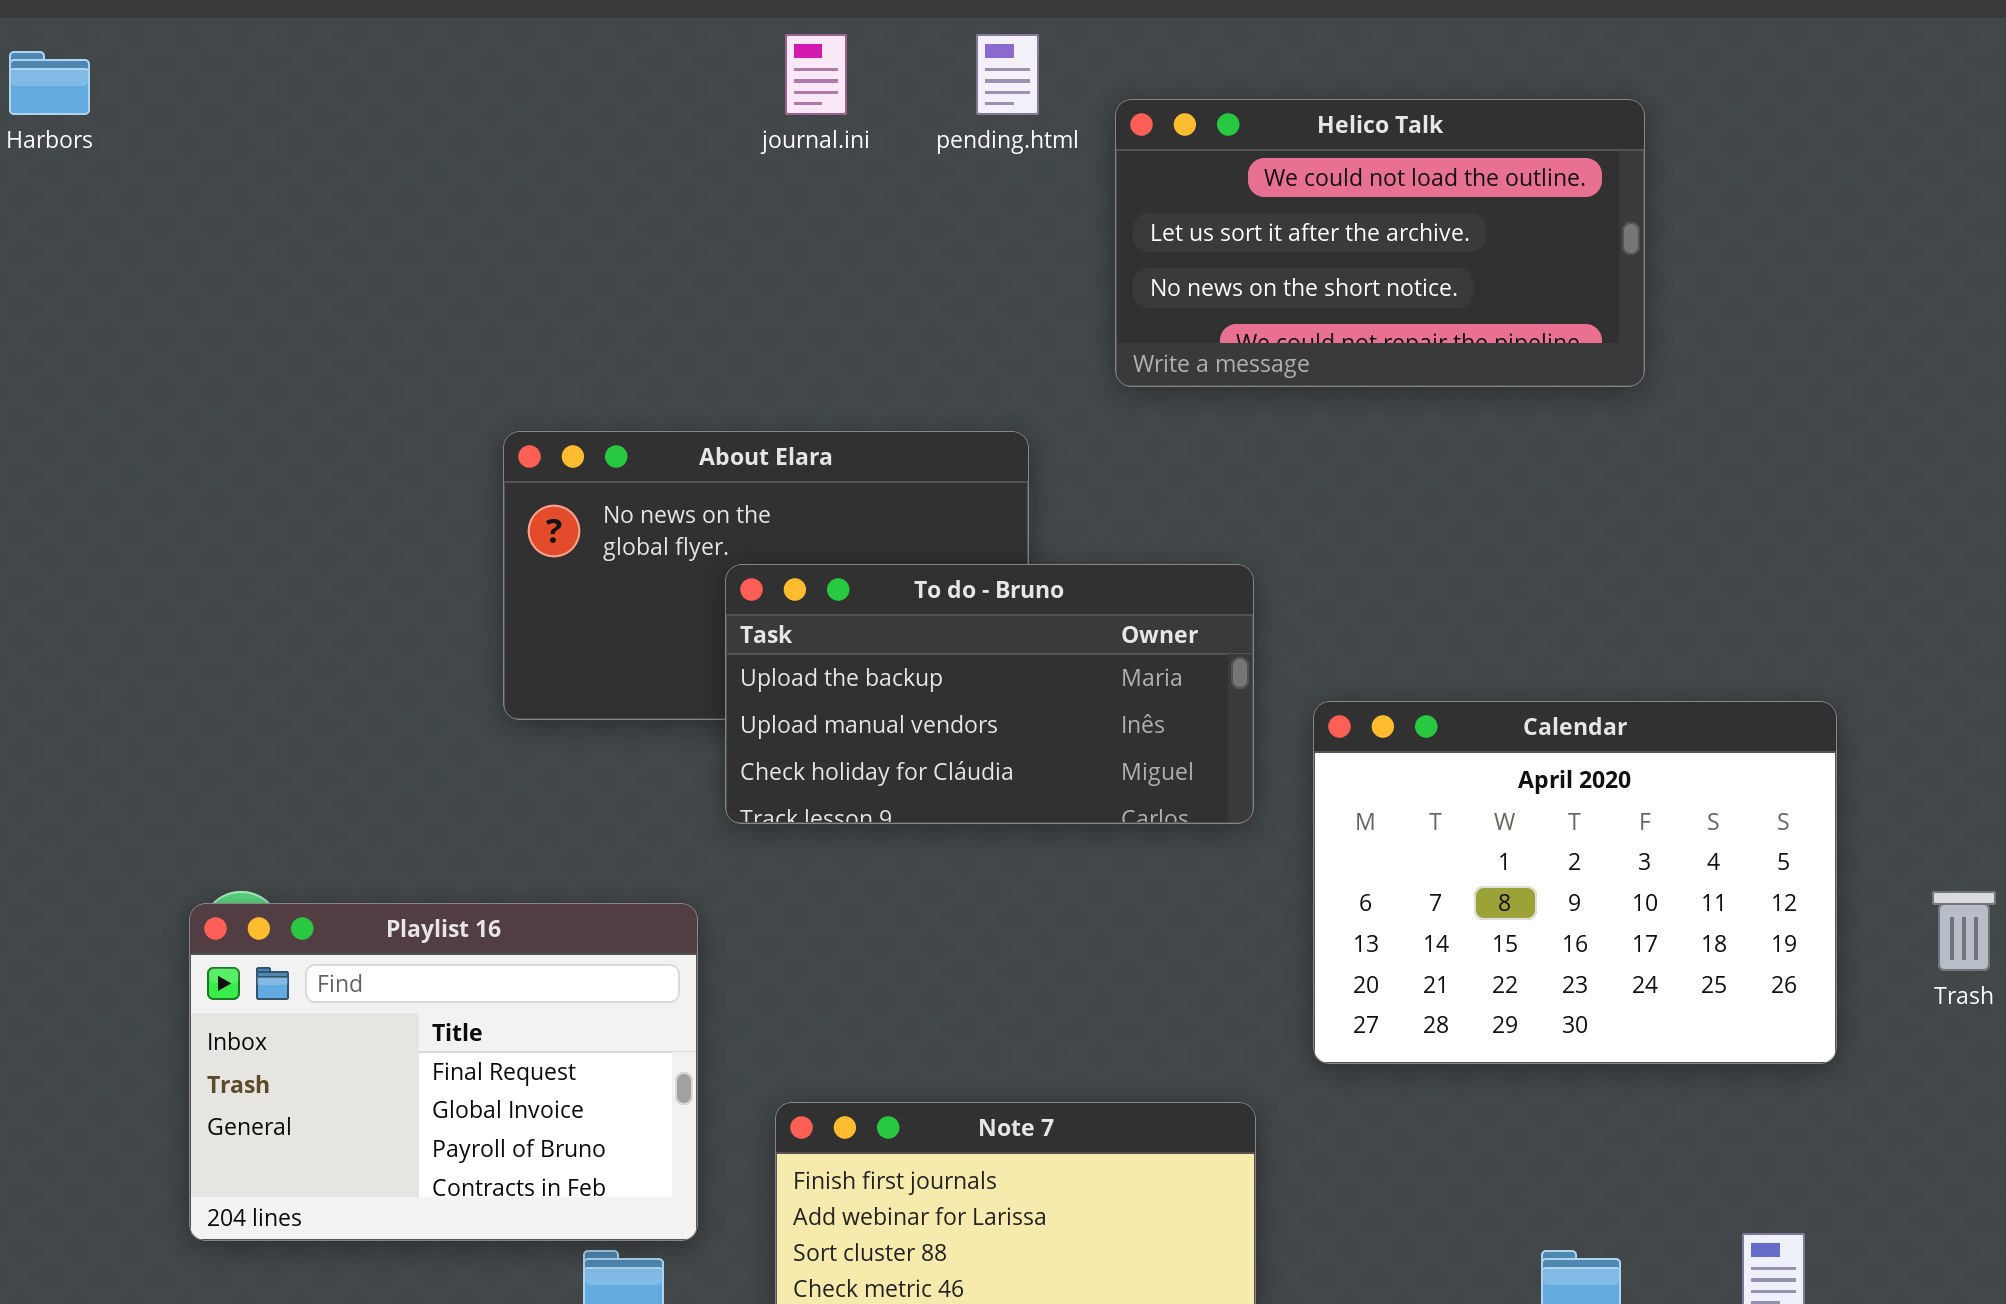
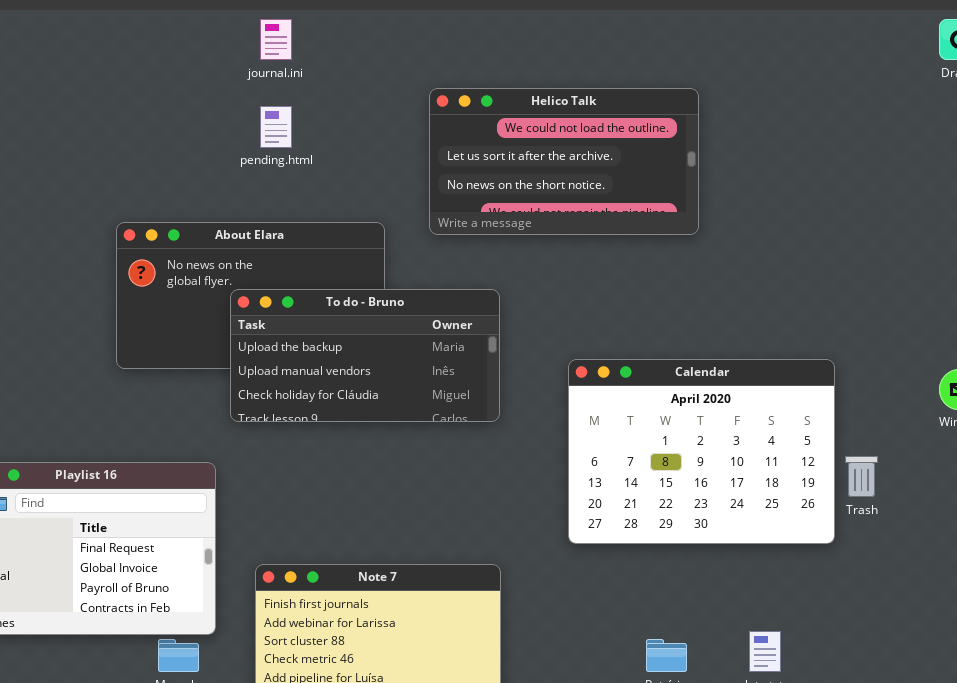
pending.html: [976,34,1039,115] -> [260,106,292,148], moved
Helico Talk: [1115,99,1645,387] -> [429,88,699,235], moved
Calendar: [1313,701,1837,1064] -> [568,359,835,544], moved

